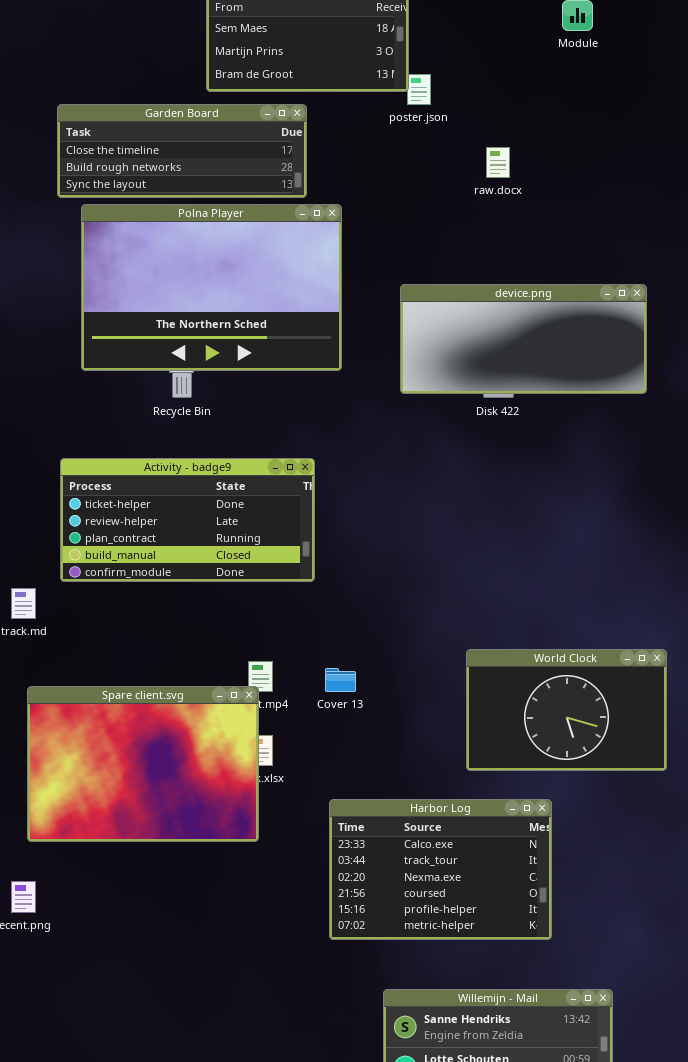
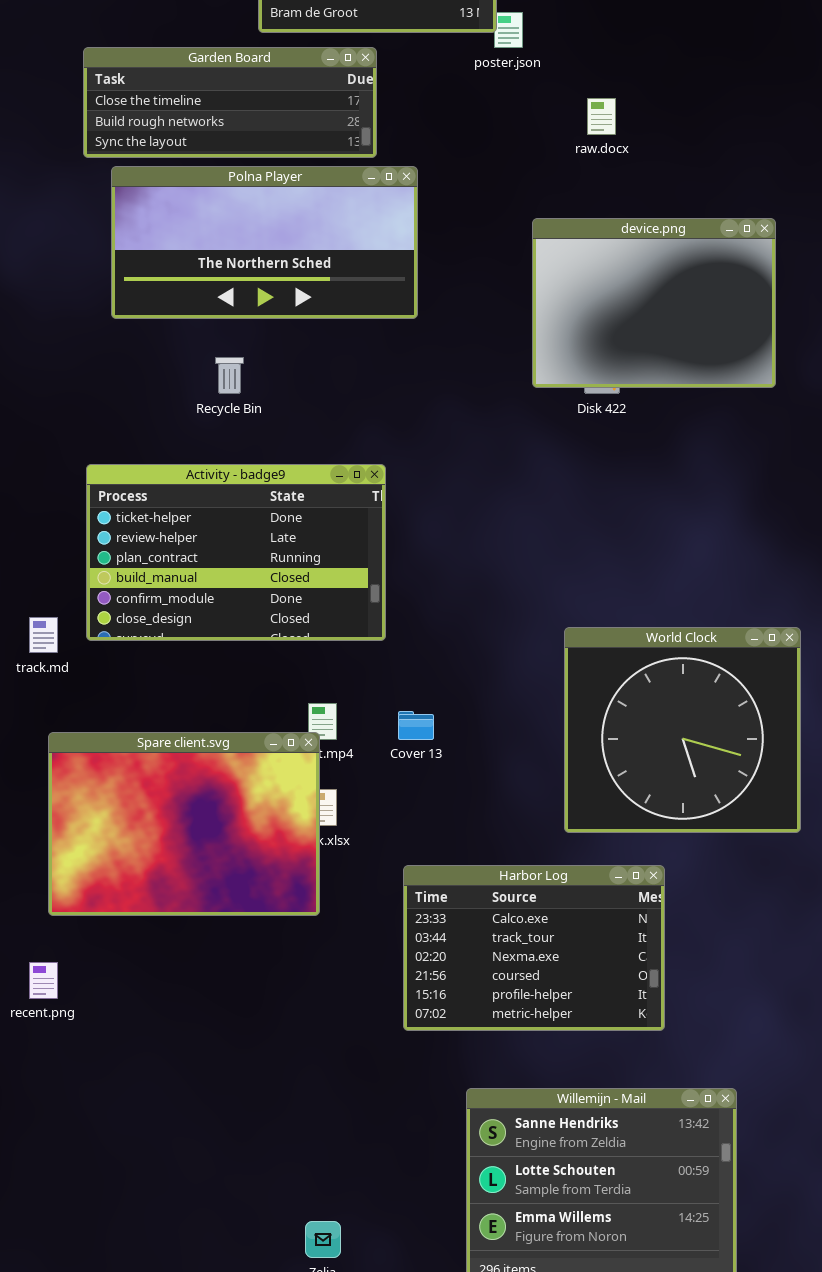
Polna Player: [81,204,342,371] -> [111,166,418,319], resized
device.png: [400,284,647,394] -> [532,218,776,388], resized
Activity - badge9: [60,458,315,582] -> [86,464,386,641], resized
World Clock: [466,649,667,771] -> [564,627,801,833], resized

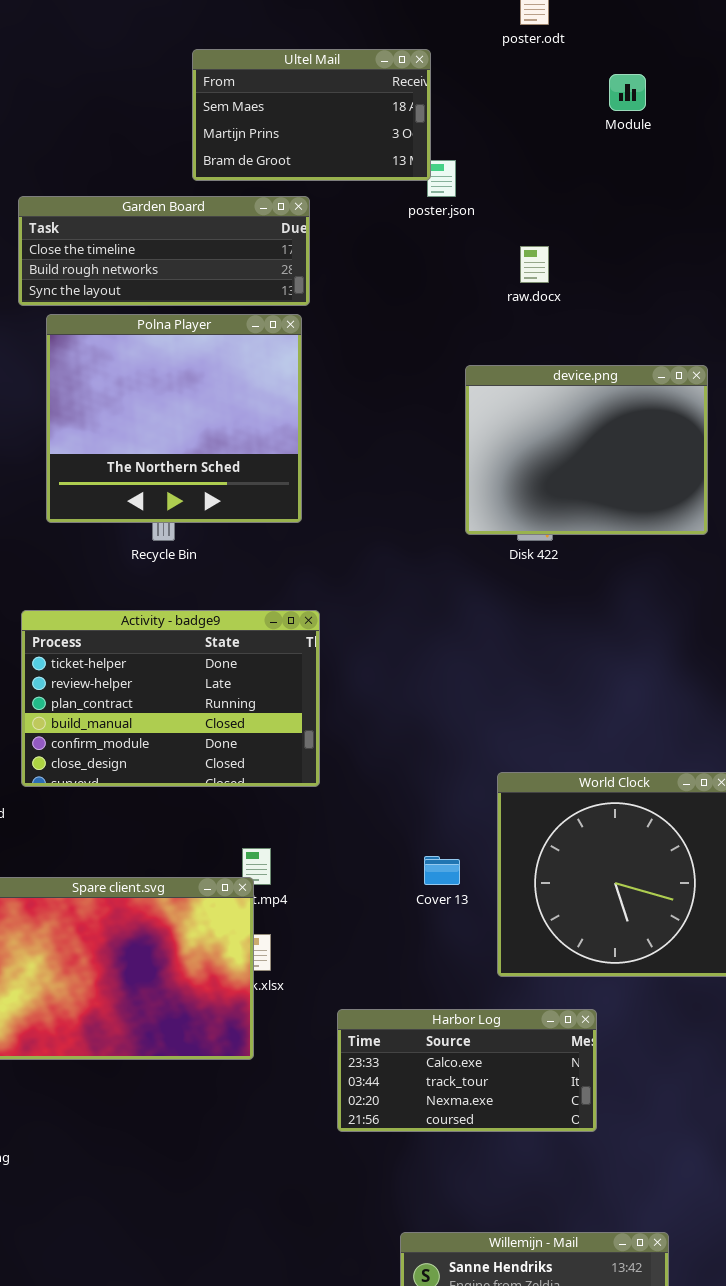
Polna Player: [111,166,418,319] -> [46,314,302,523], resized
Cover 13: [398,711,434,740] -> [424,856,460,885], moved
Harbor Log: [403,865,665,1031] -> [337,1009,597,1132], resized

